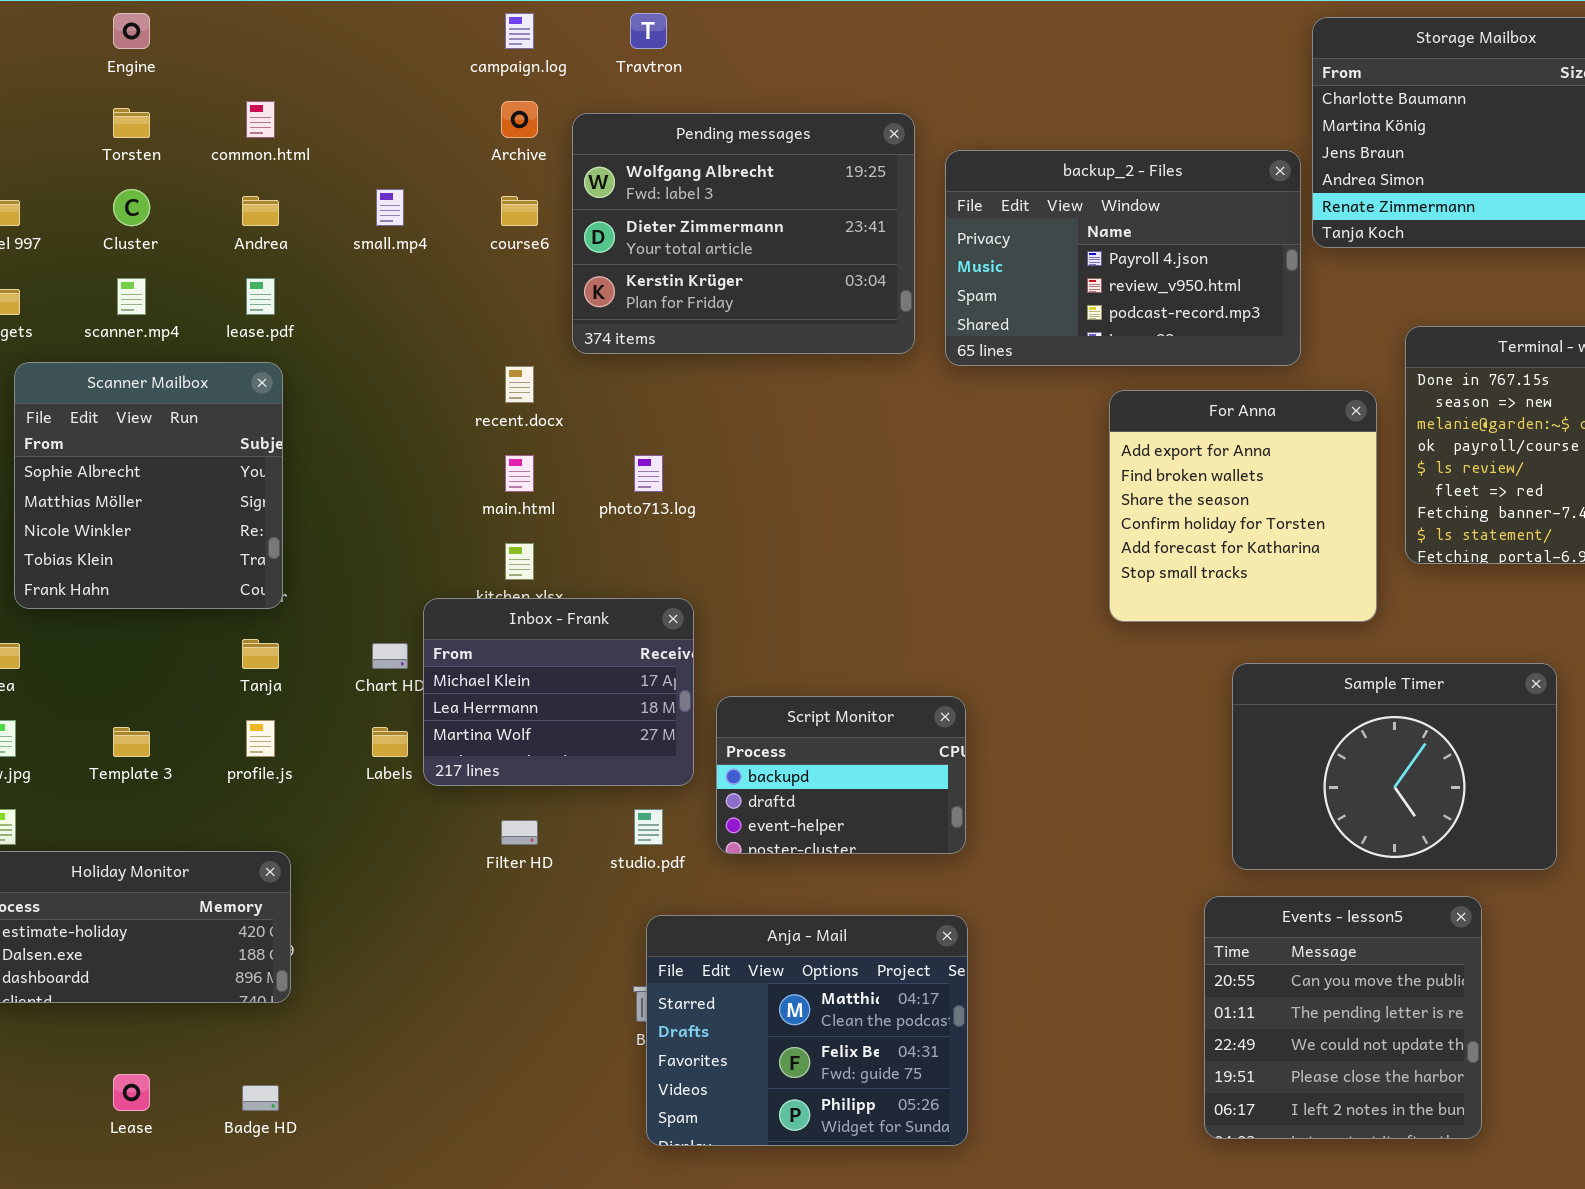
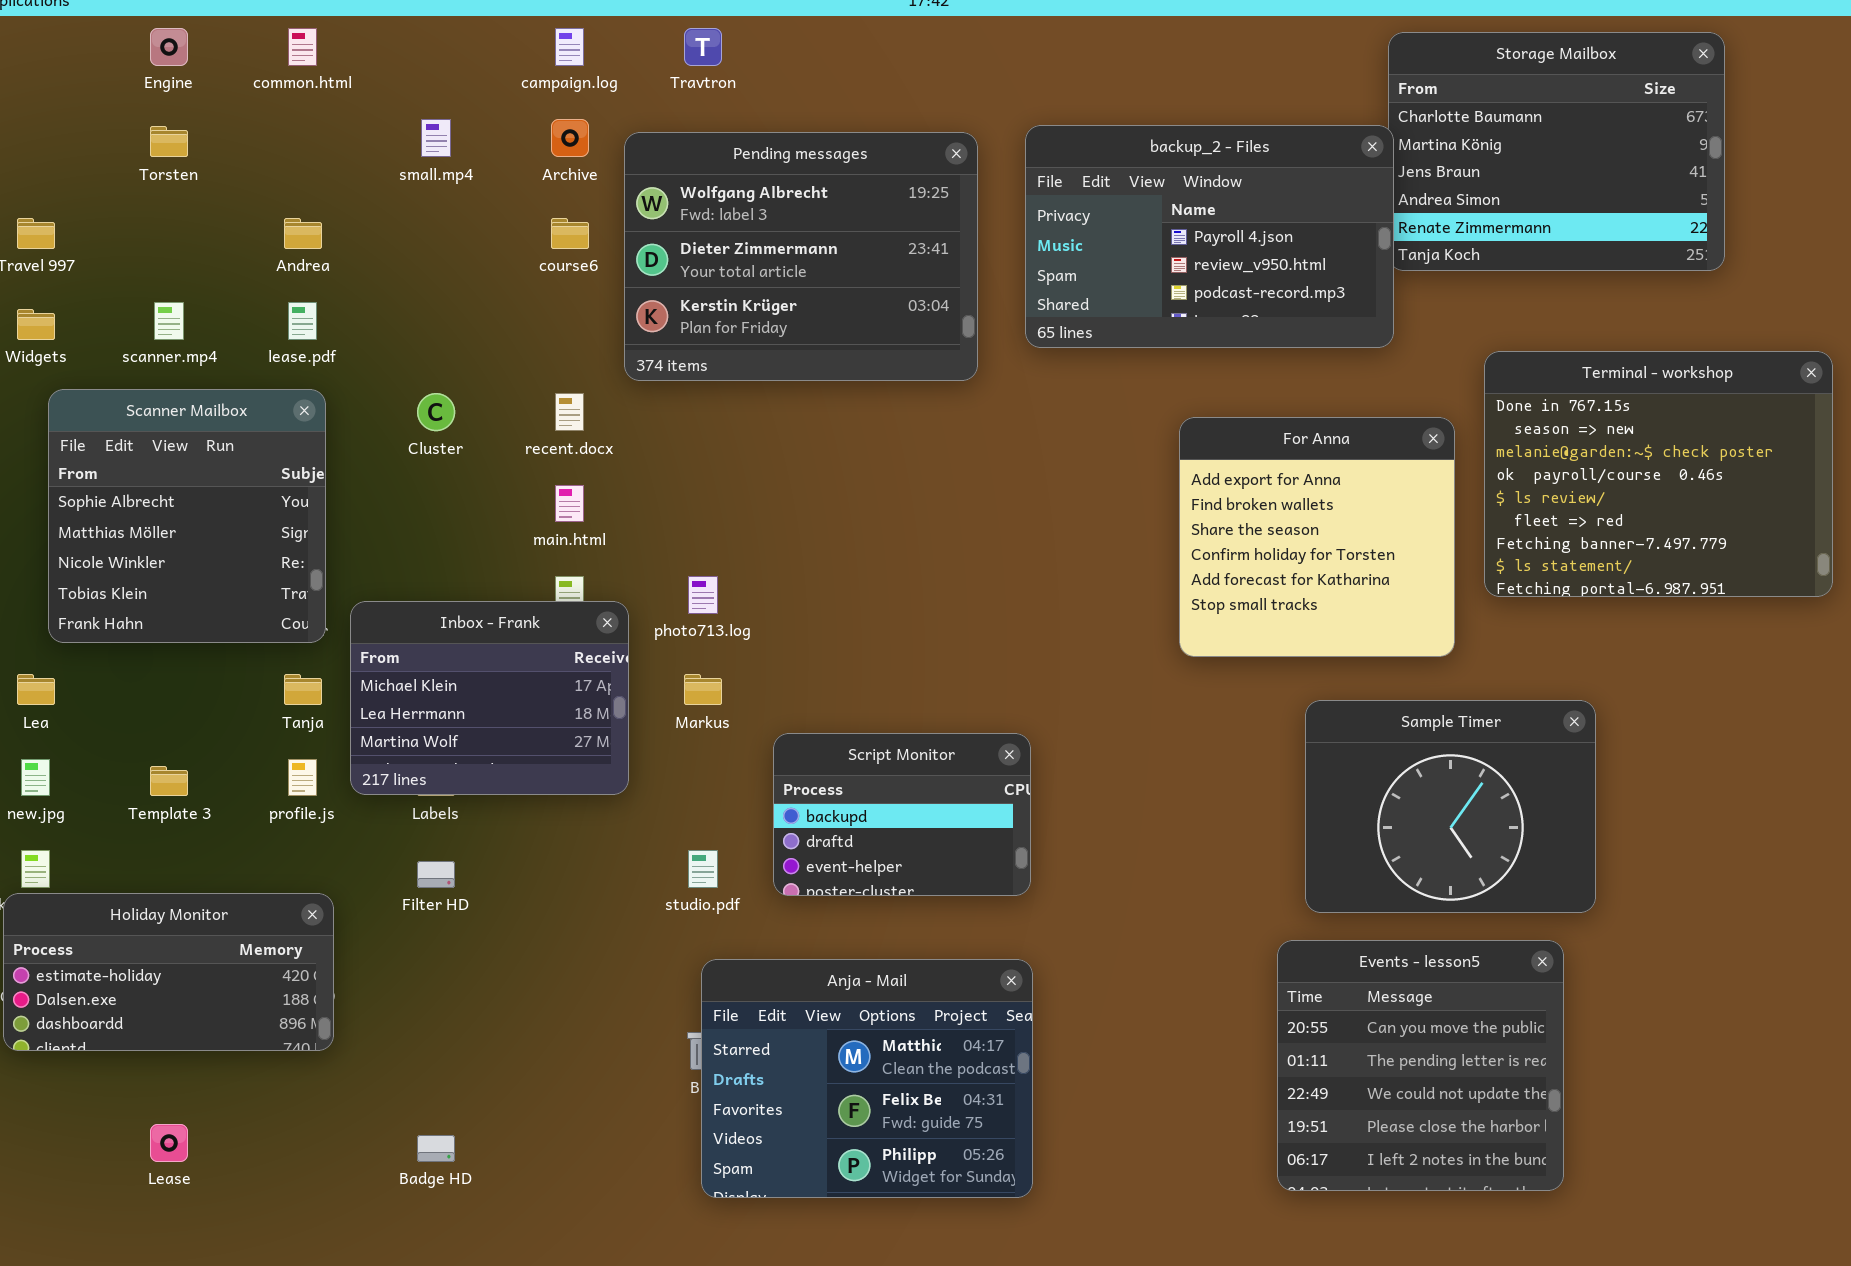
common.html: [246,101,275,138] -> [288,28,317,66], moved
backup_2 - Files: [945,150,1301,366] -> [1025,125,1394,348], moved
Cluster: [113,189,150,226] -> [417,393,455,431], moved
small.mp4: [376,189,404,226] -> [421,119,451,157], moved
photo713.log: [634,455,663,492] -> [688,576,718,614], moved
Inbox - Frank: [423,598,694,786] -> [350,601,629,795], moved
Sample Timer: [1232,663,1557,870] -> [1305,700,1596,913], resized
Filter HD: [501,820,538,845] -> [417,861,455,888], moved
Badge HD: [242,1085,279,1111] -> [417,1135,455,1162], moved

